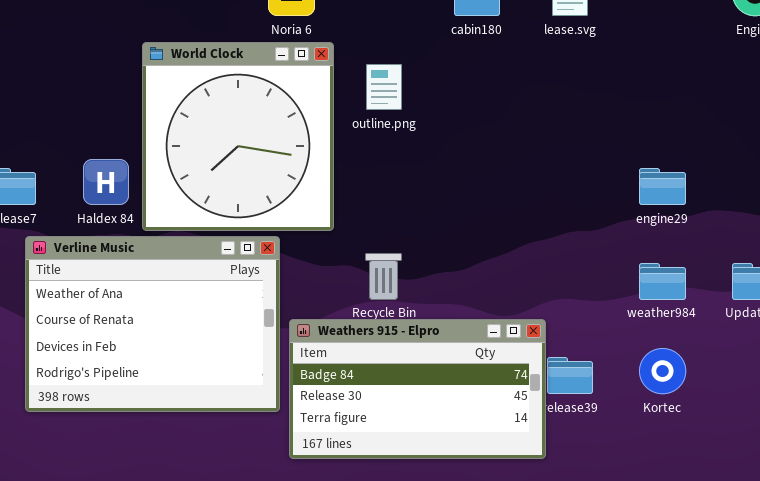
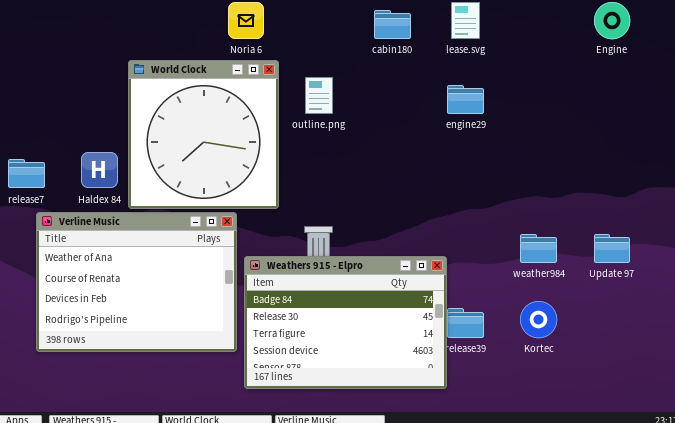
engine29: [639,168,686,205] -> [447,85,484,114], moved
Weathers 915 - Elpro: [289,319,546,459] -> [244,256,447,389], resized

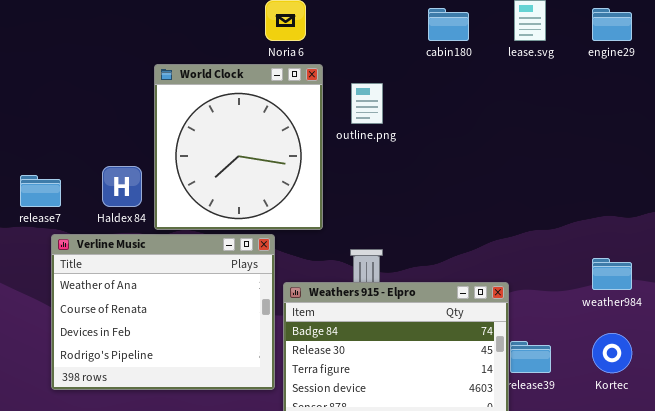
engine29: [447,85,484,114] -> [592,8,632,41], moved

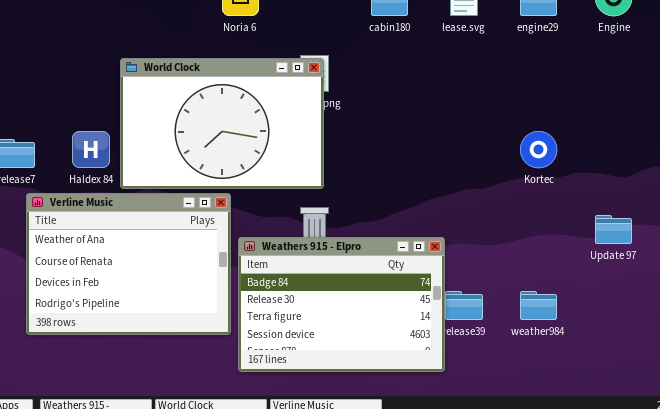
World Clock: [154,64,323,230] -> [120,58,324,189], resized
weather984: [592,258,632,290] -> [520,291,557,320], moved
Kortec: [592,333,632,373] -> [520,131,557,168], moved

